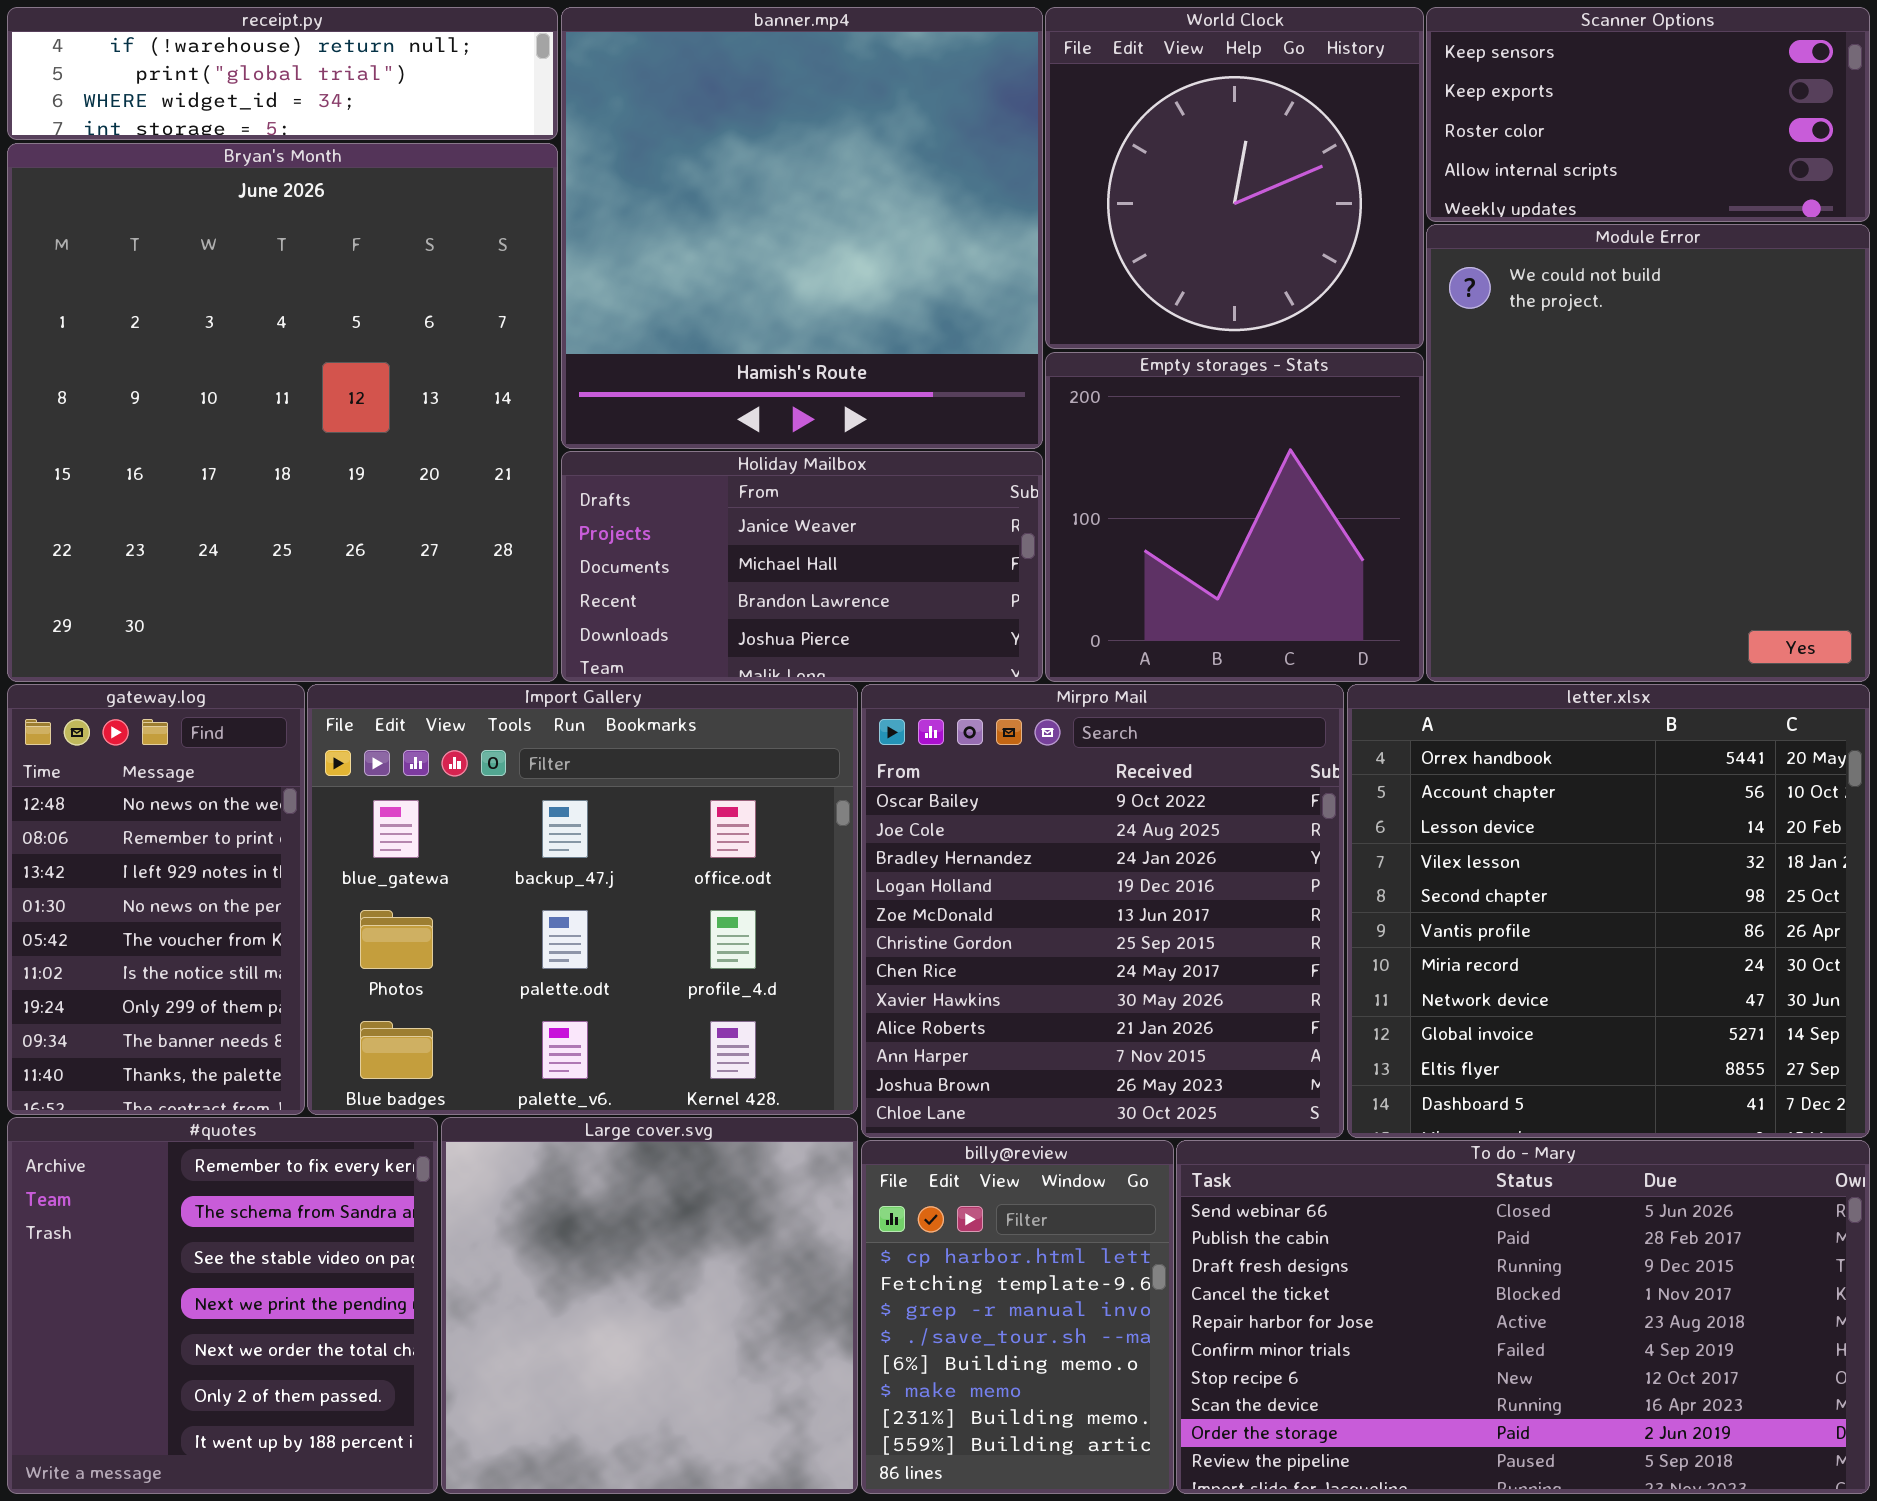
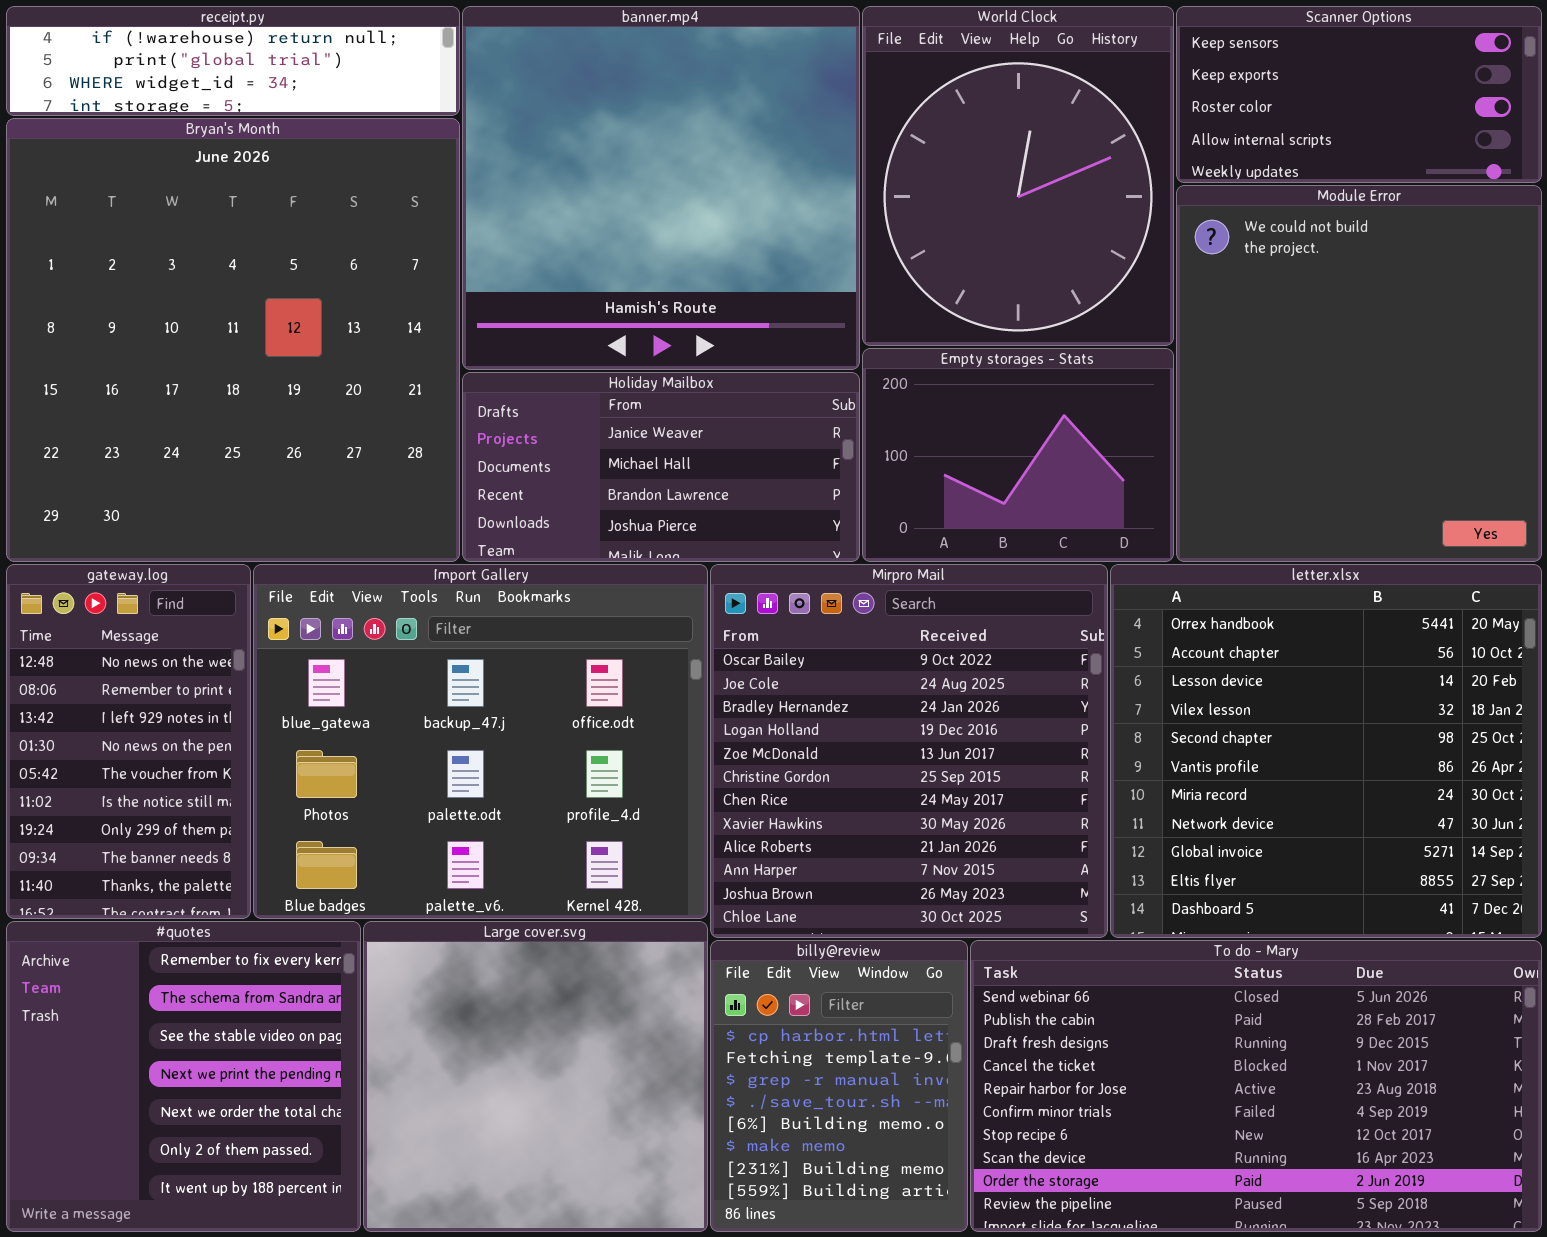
World Clock: [1045,7,1424,349] -> [862,6,1174,346], resized
Empty storages - Stats: [1045,352,1424,682] -> [862,348,1174,562], resized

